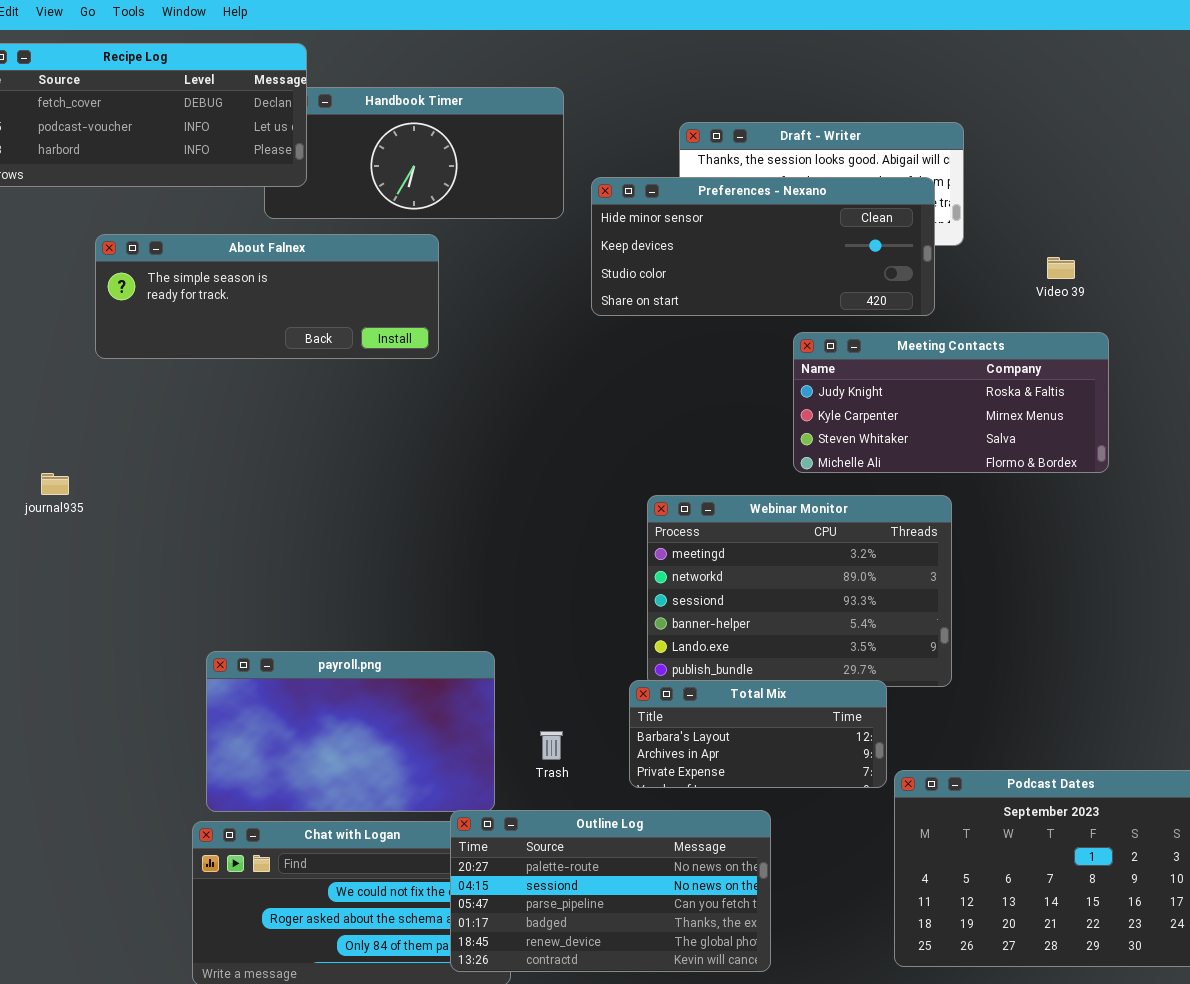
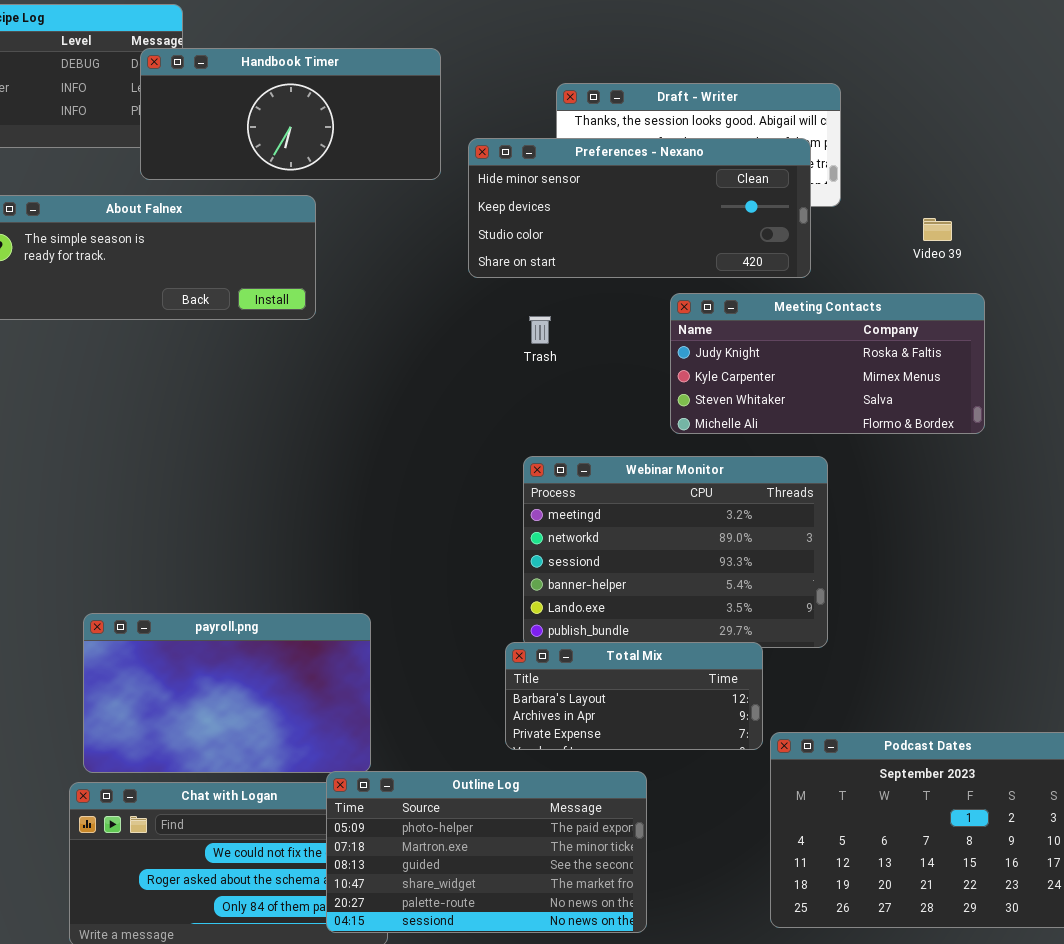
Handbook Timer: [264,87,564,219] -> [140,48,441,180], raised
Trash: [540,731,563,760] -> [529,316,551,344], moved
Outline Log: [450,810,771,972] -> [326,771,647,933], scrolled up 4 rows

